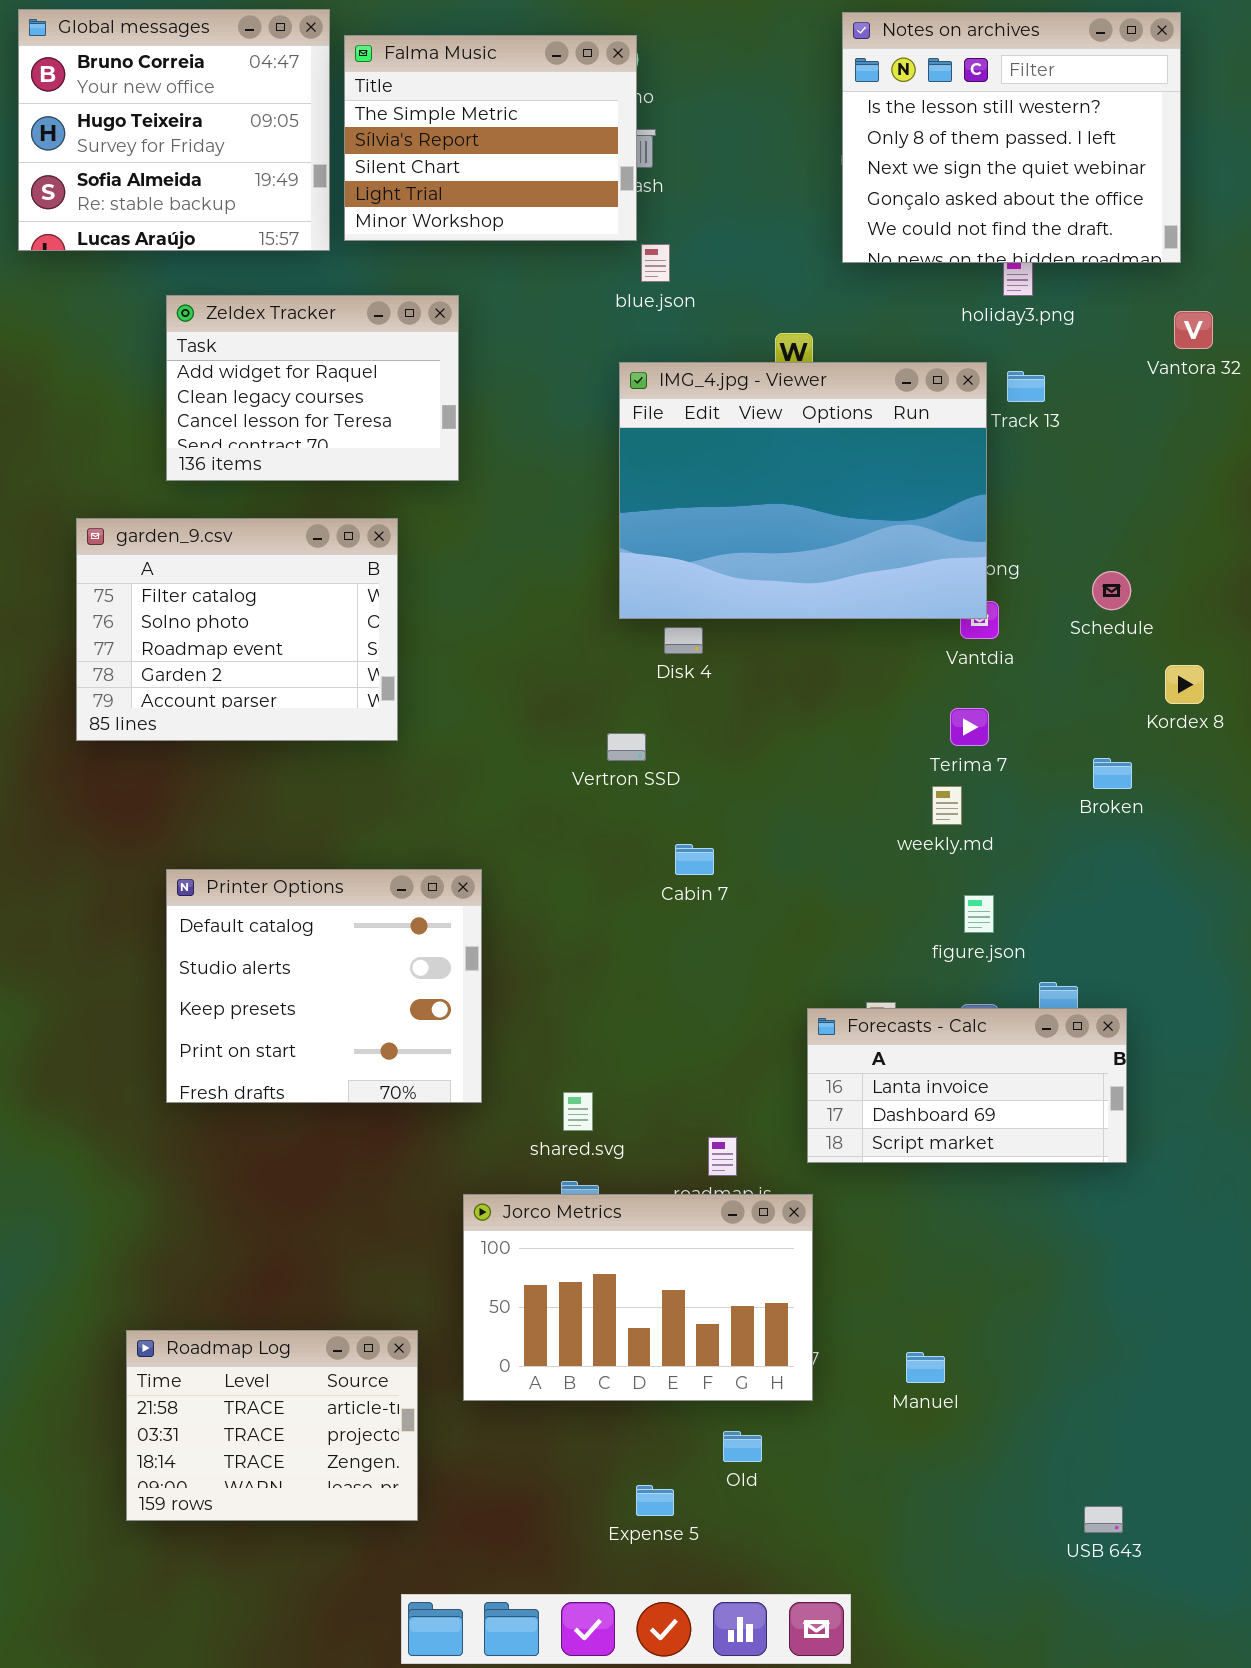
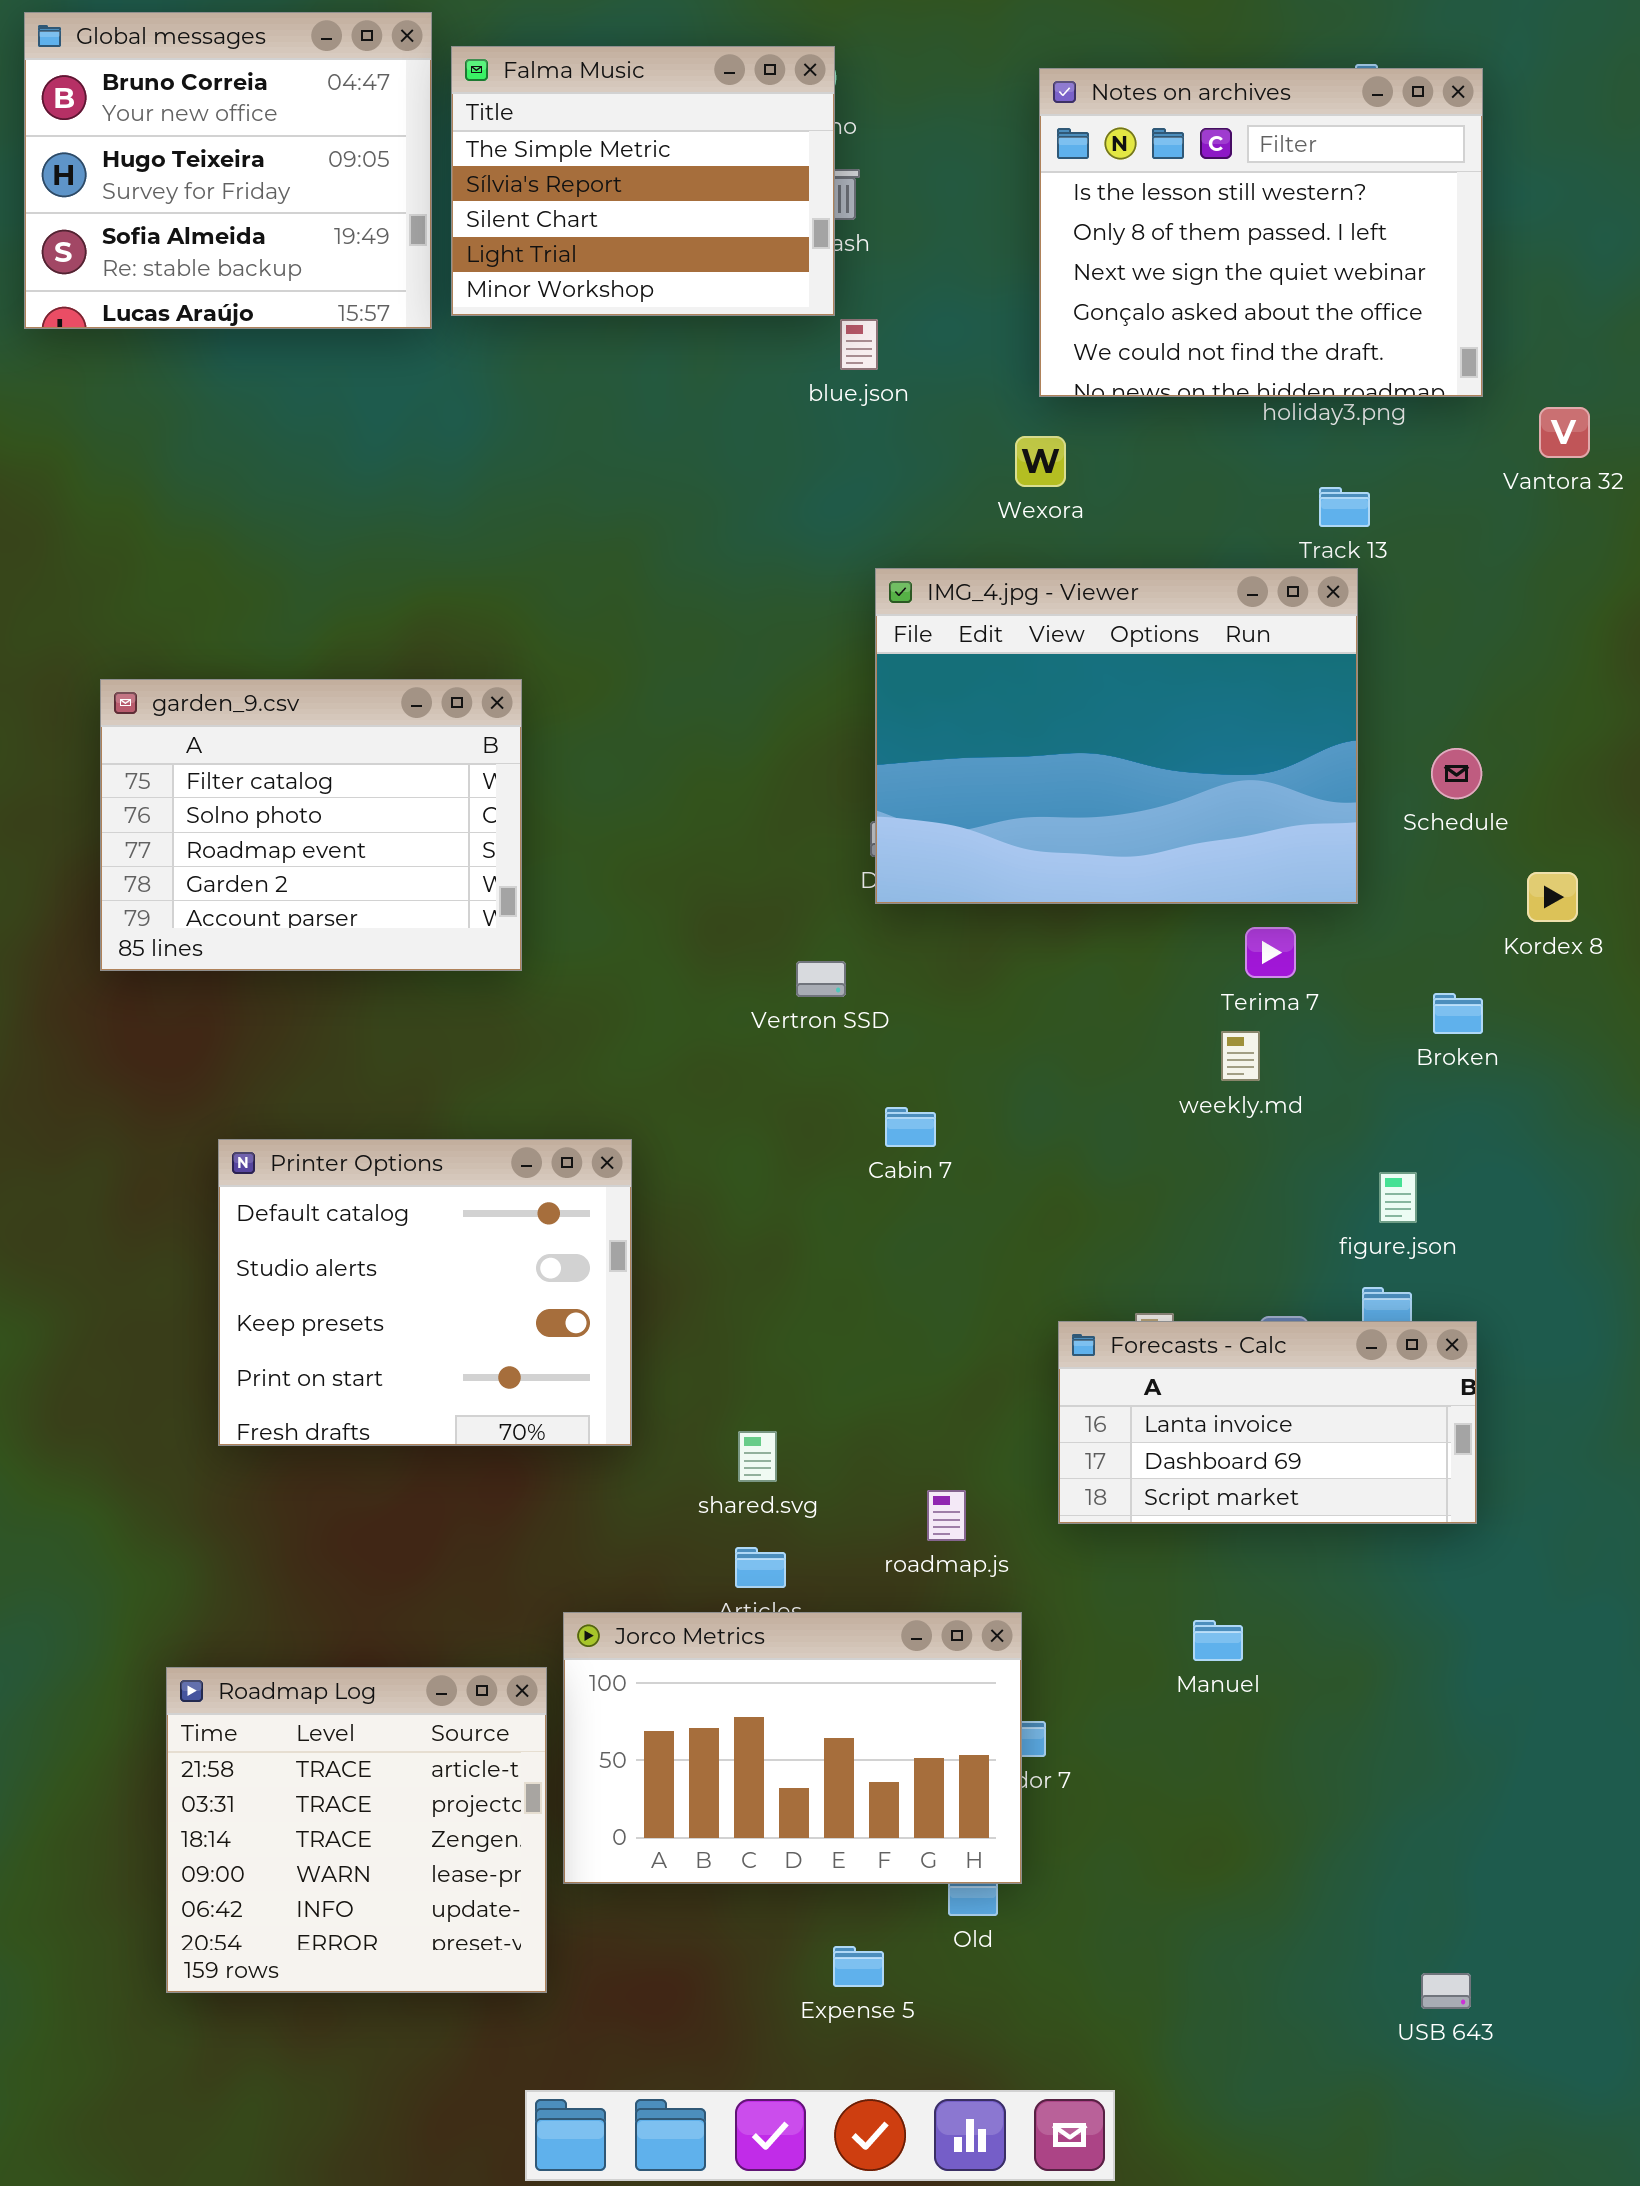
Notes on archives: [842,12,1181,263] -> [1039,68,1483,397], moved
Zeldex Tracker: [166,295,459,481] -> none, closed
IMG_4.jpg - Viewer: [619,362,987,619] -> [875,568,1358,904], moved
figure.json: [964,895,994,933] -> [1379,1172,1417,1223], moved
Jorco Metrics: [463,1194,813,1401] -> [563,1612,1022,1884], moved
Roadmap Log: [126,1330,418,1521] -> [166,1667,547,1993], resized
Manuel: [906,1352,945,1383] -> [1193,1620,1243,1661], moved

